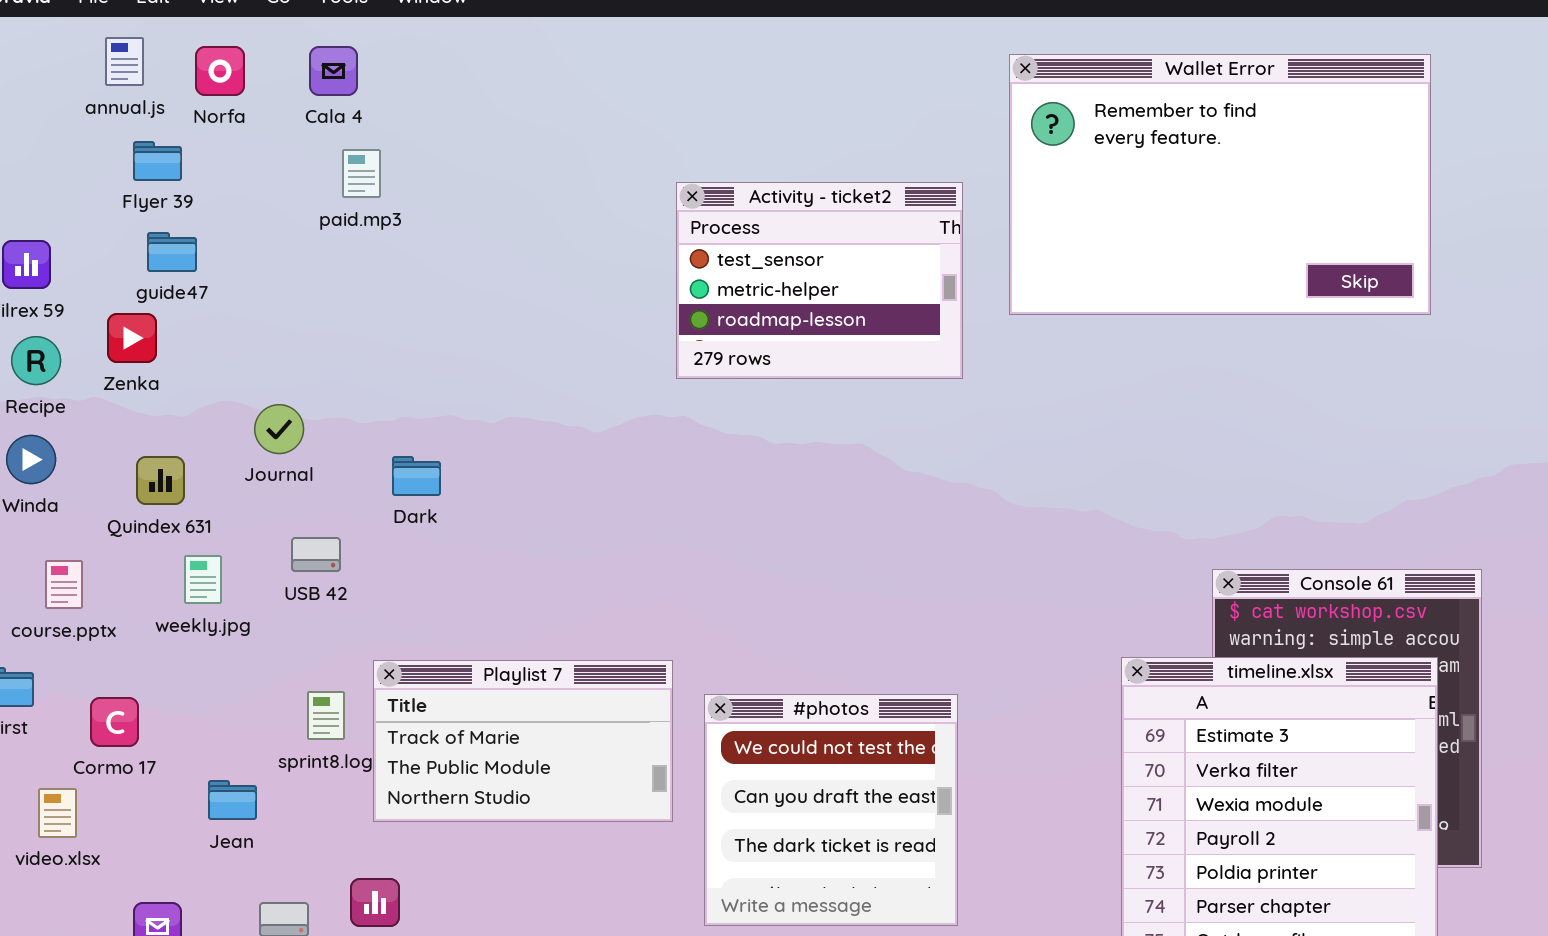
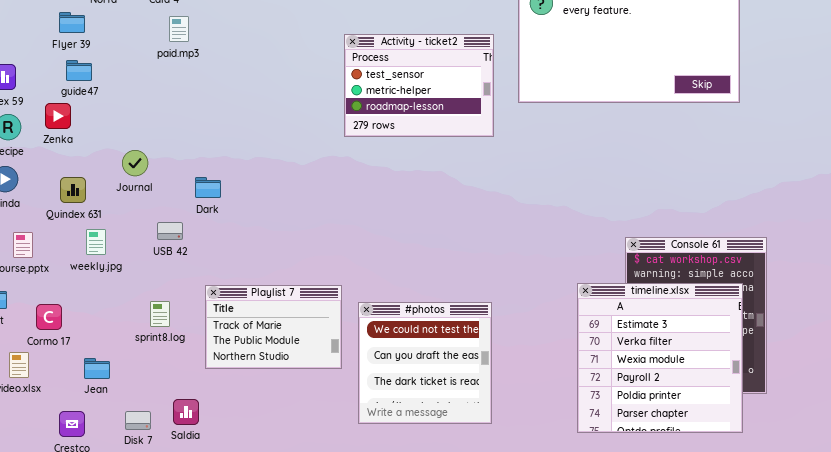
USB 42: [291,537,341,572] -> [157,222,183,240], moved
Playlist 7: [373,660,673,822] -> [205,285,342,369], resized
Jean: [208,780,257,820] -> [84,358,110,379], moved

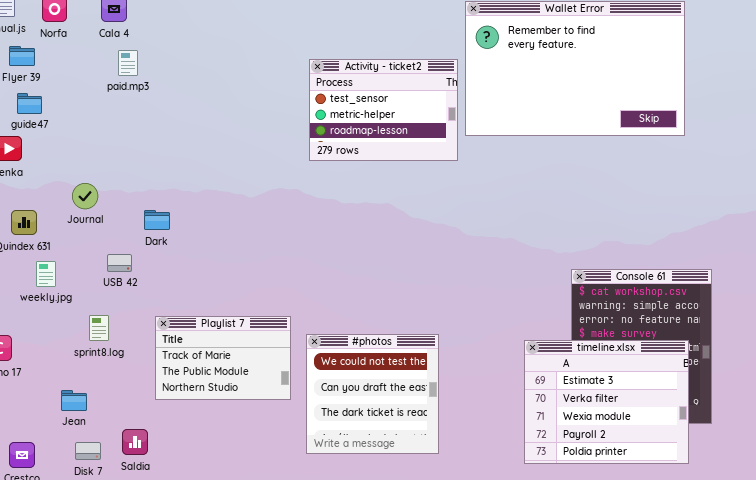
Activity - ticket2: [344,34,494,137] -> [309,59,458,161], moved
timeline.xlsx: [577,283,743,433] -> [524,340,689,464], resized
sprint8.log: [150,301,170,327] -> [89,315,109,341], moved
Jean: [84,358,110,379] -> [61,390,87,411], moved

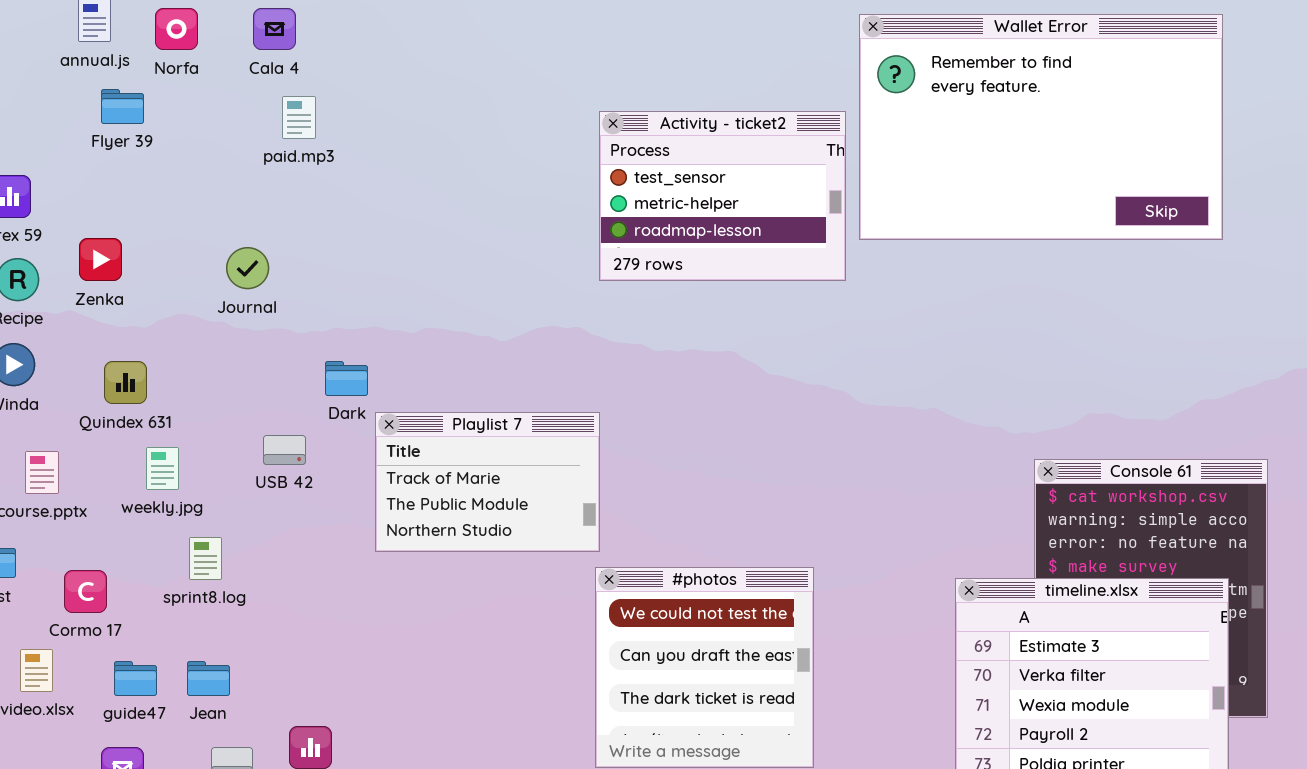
guide47: [17,93,42,114] -> [114,661,157,696], moved
Journal: [72,183,98,209] -> [226,247,269,289], moved
sprint8.log: [89,315,109,341] -> [189,537,222,580], moved
Playlist 7: [155,316,291,400] -> [375,412,600,552], moved

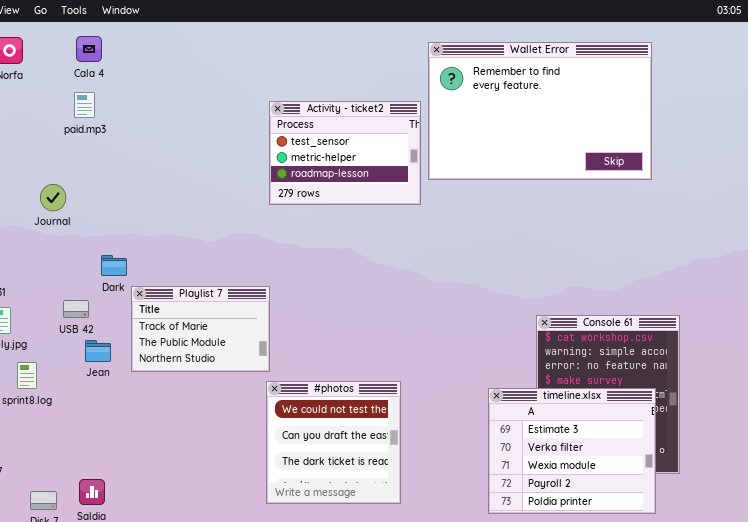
Cala 4: [253,8,296,50] -> [76,36,102,62], moved
Jean: [187,661,230,696] -> [85,340,111,362], moved

